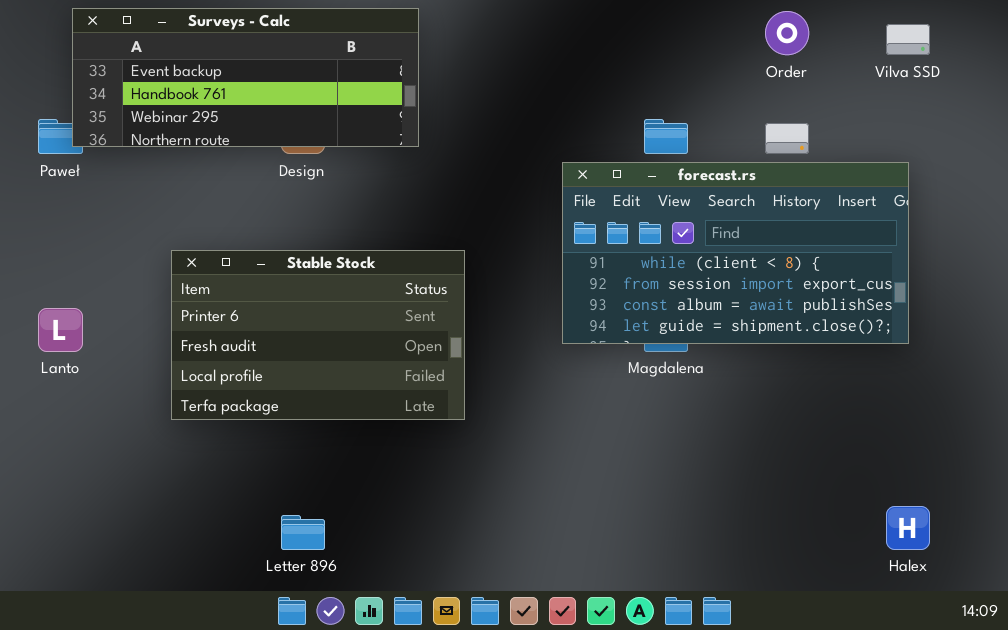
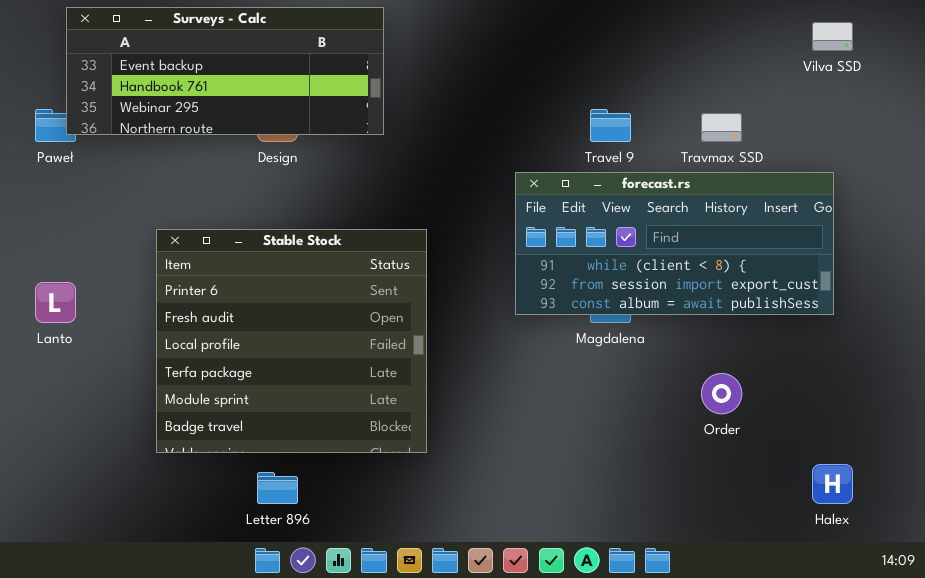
Order: [765,11,809,55] -> [701,373,742,414], moved
forecast.rs: [562,162,909,344] -> [515,172,834,315], resized
Stable Stock: [171,250,465,420] -> [156,229,427,453], resized

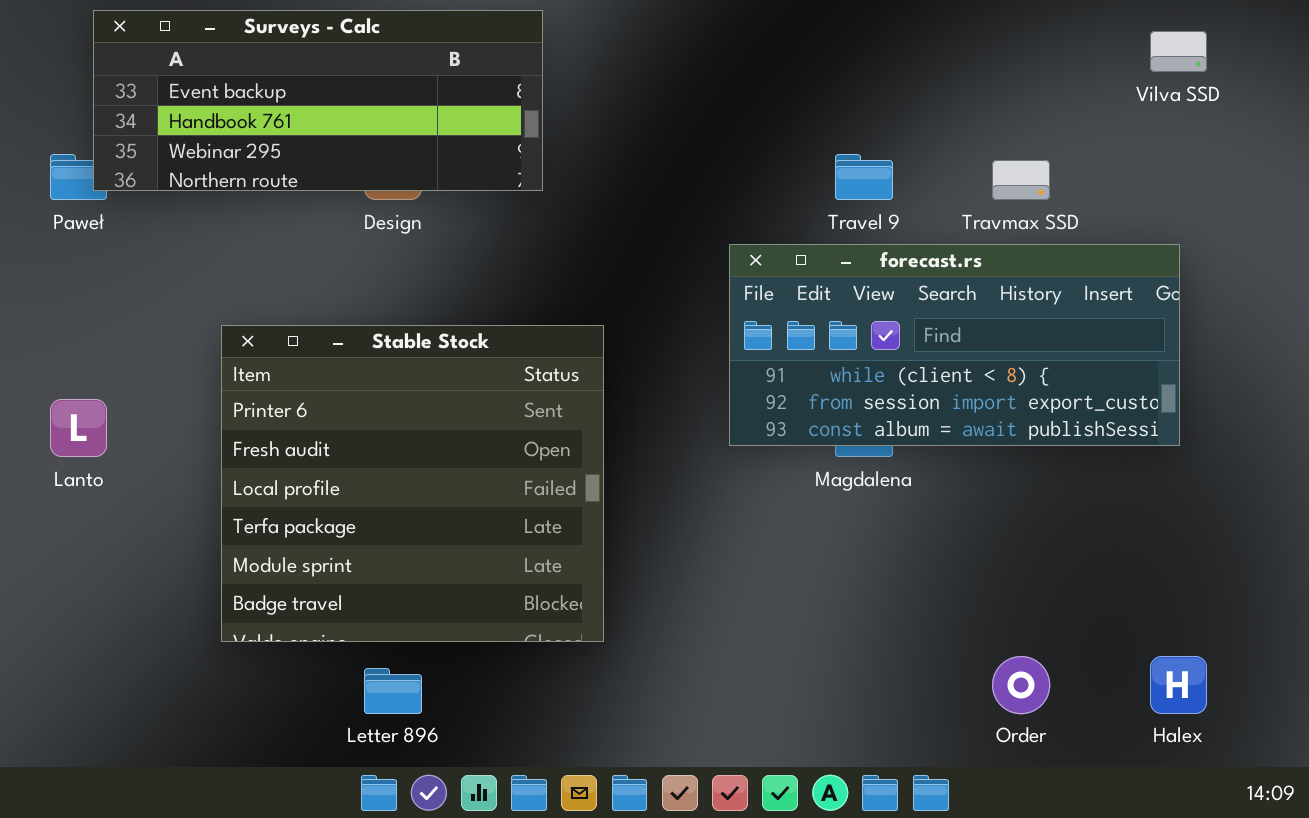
Order: [701,373,742,414] -> [992,656,1050,714], moved

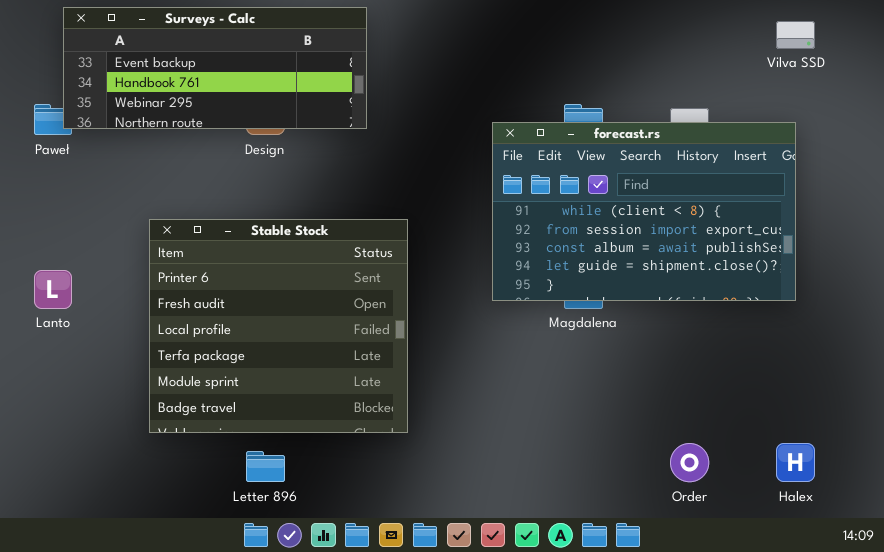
forecast.rs: [729,244,1180,446] -> [492,122,796,301], resized

